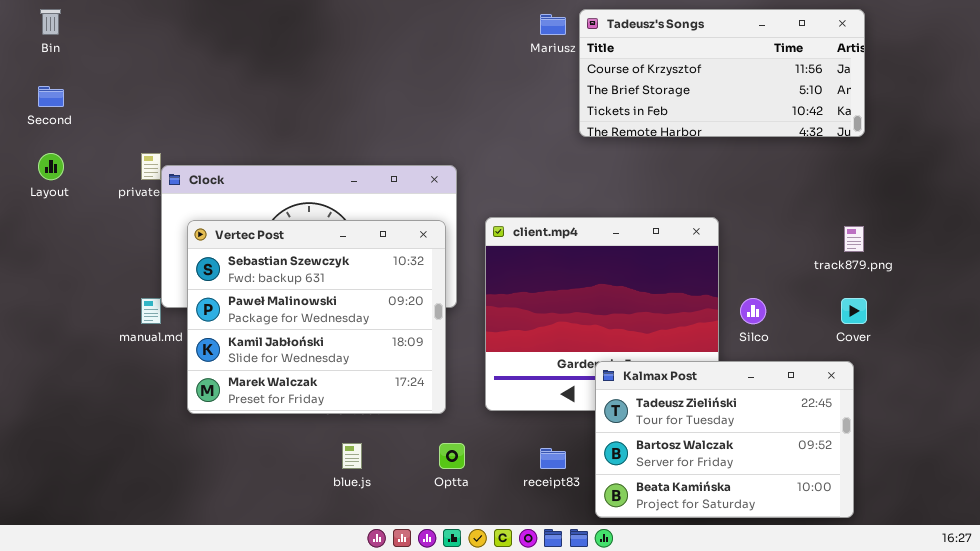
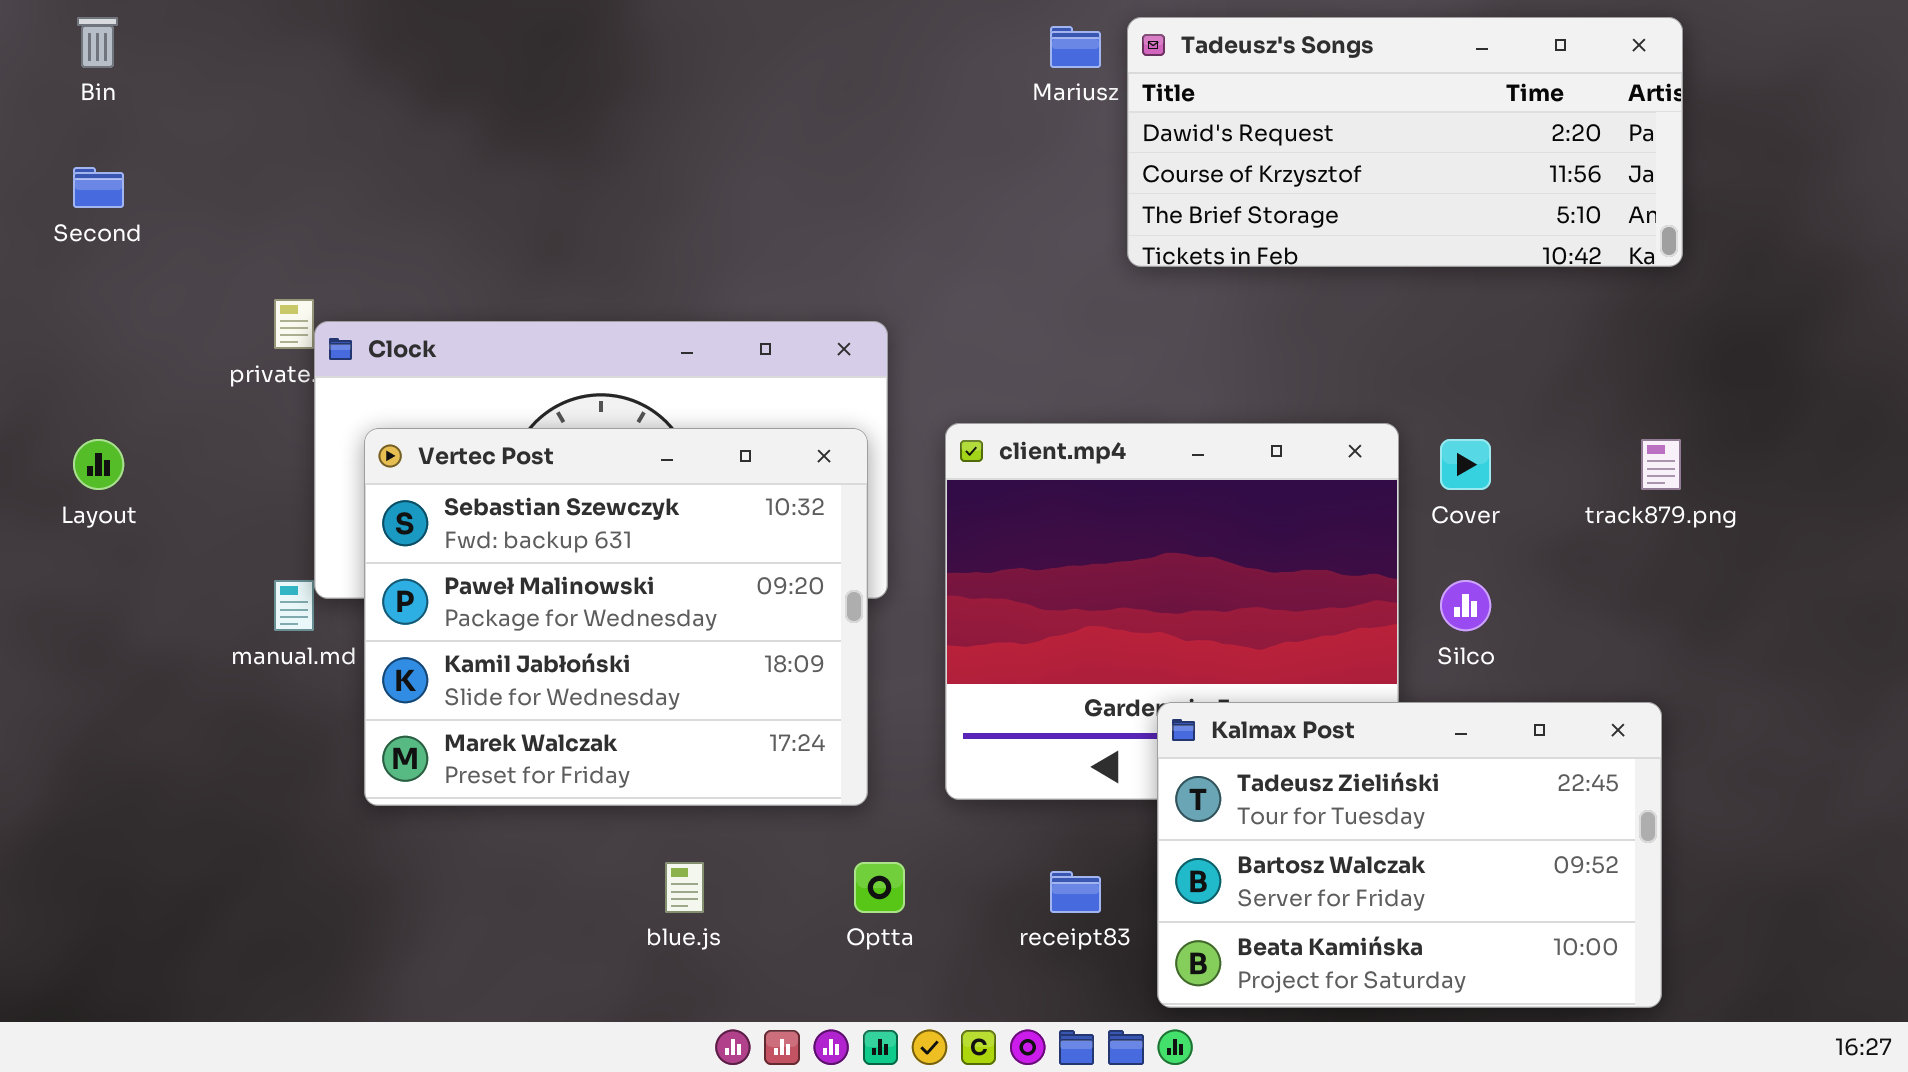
Tadeusz's Songs: [579,9,865,137] -> [1127,17,1683,267], scrolled up 1 row
Layout: [38,153,64,180] -> [73,439,124,490], moved
Cover: [841,298,867,324] -> [1440,439,1491,490], moved

